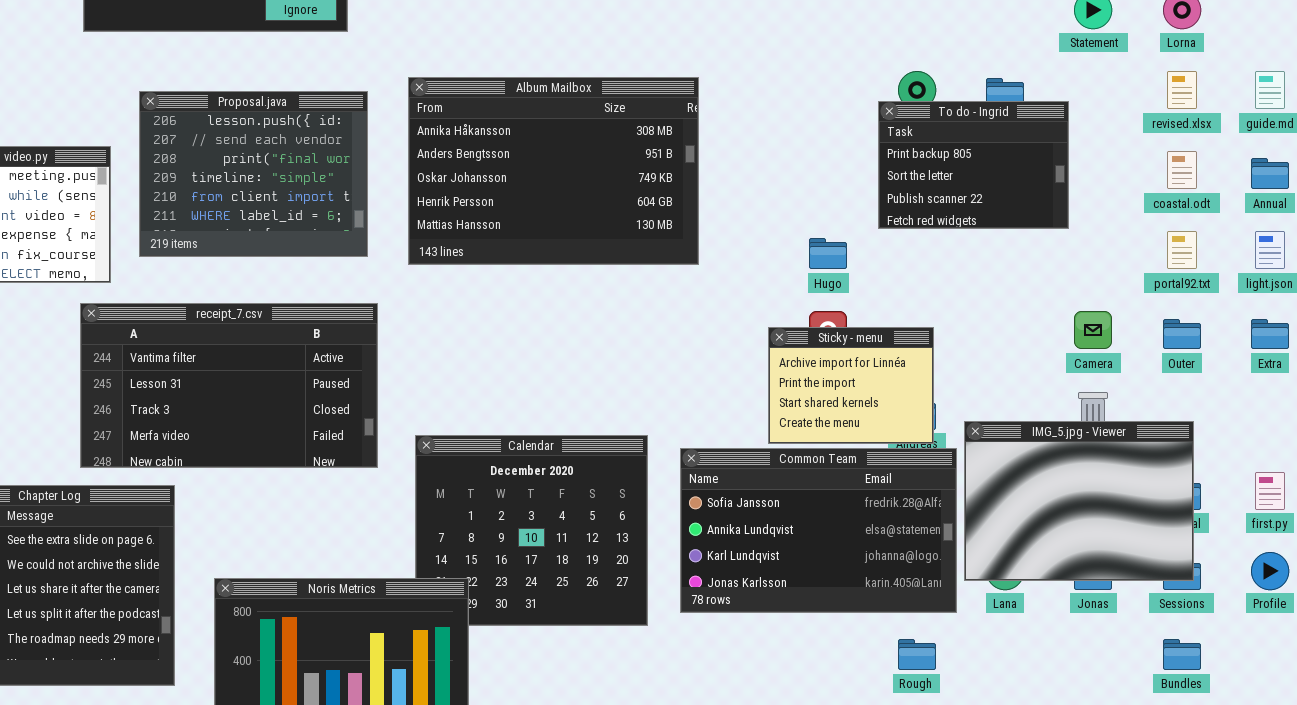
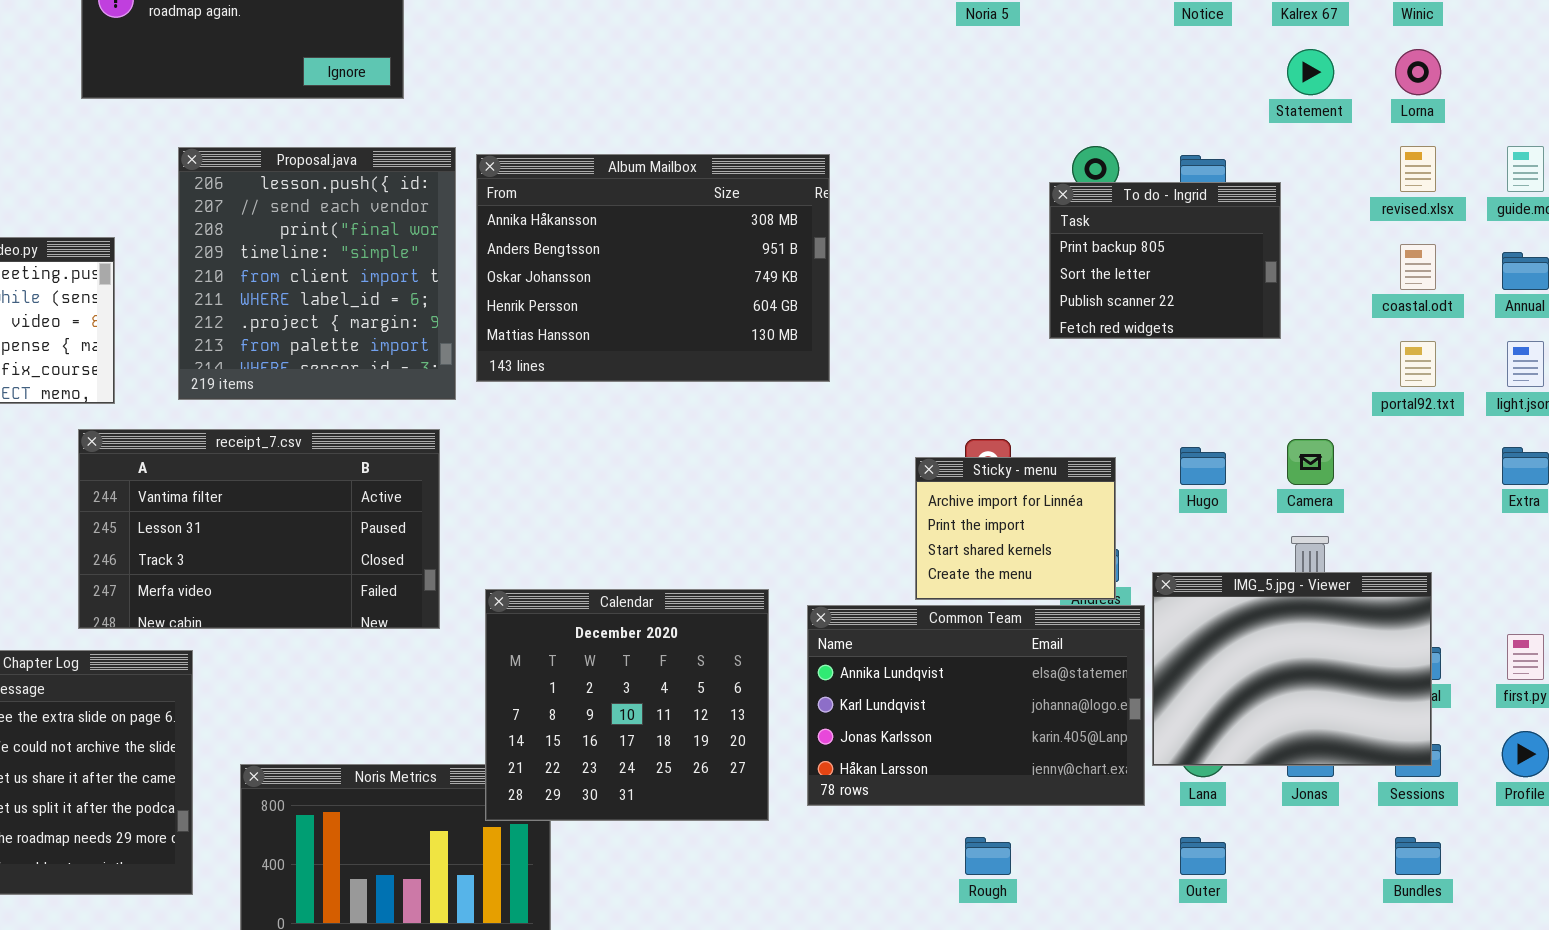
Proposal.java: [139,91,368,257] -> [178,147,456,400], moved, resized
Hugo: [809,238,847,269] -> [1180,447,1226,485], moved
Outer: [1163,319,1201,349] -> [1180,837,1226,875], moved
Calendar: [415,435,648,626] -> [485,589,769,821], raised
Common Team: [680,448,957,613] -> [807,605,1145,806], scrolled down 1 row
Rough: [898,639,936,670] -> [965,837,1011,875], moved

